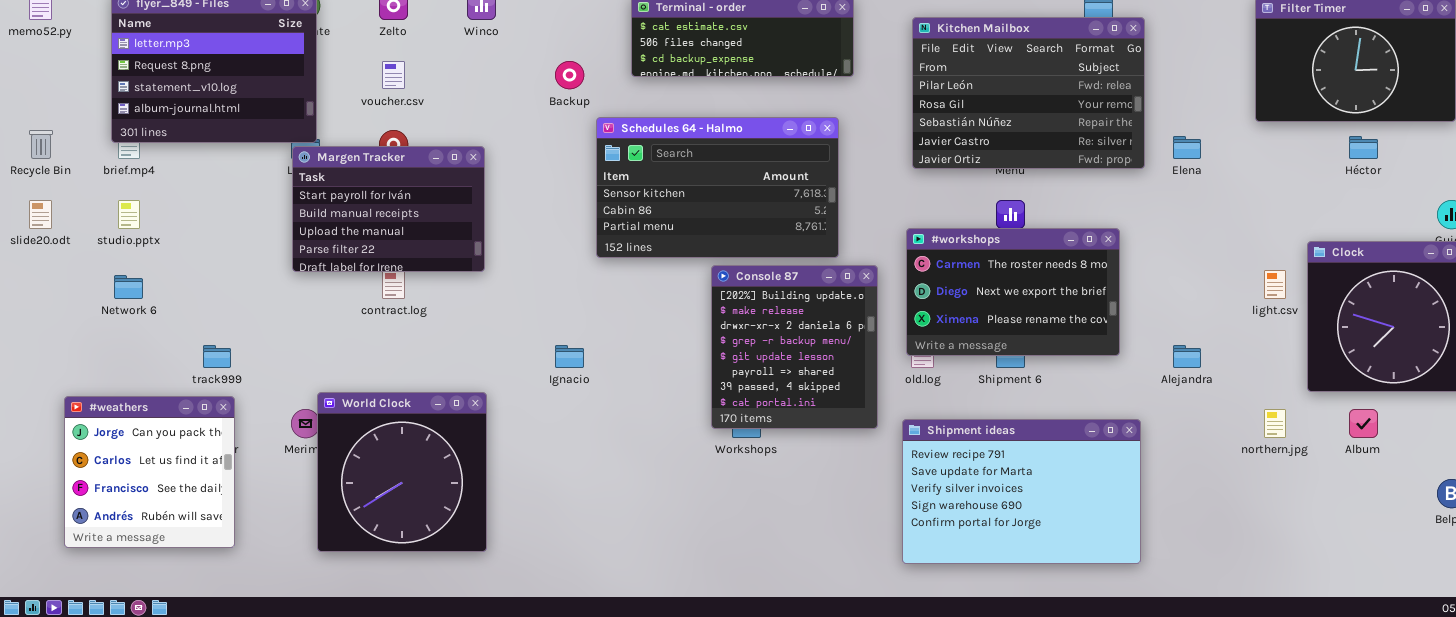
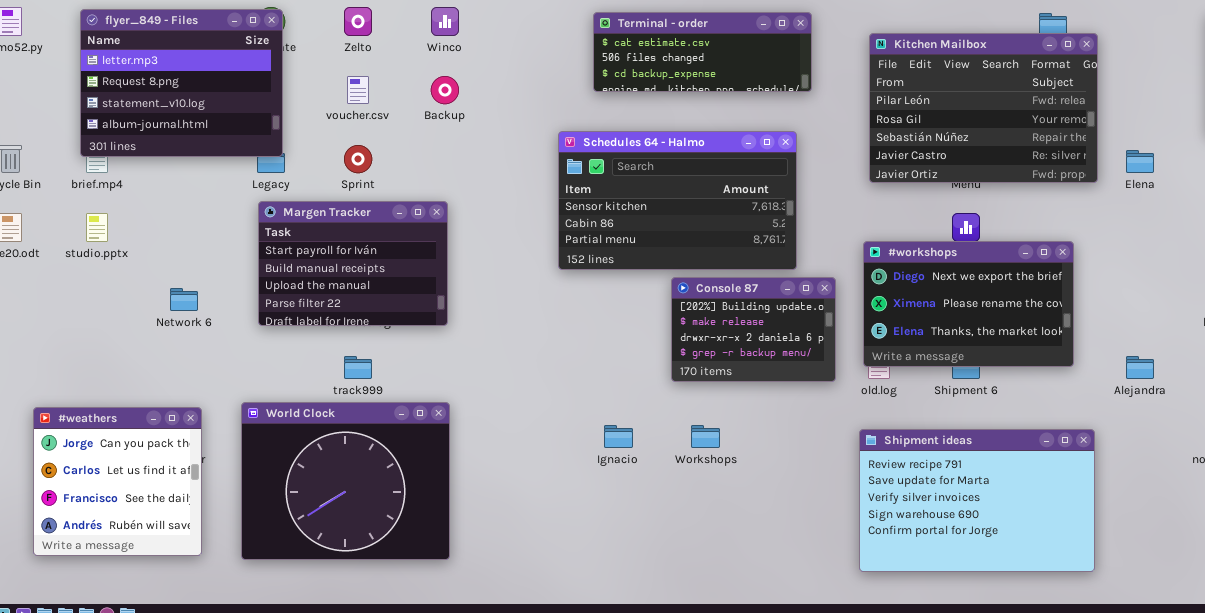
Backup: [555,61,584,89] -> [431,76,459,104], moved
Margen Tracker: [292,146,485,272] -> [258,201,448,326], moved
#workshops: [906,228,1120,356] -> [863,241,1074,367], scrolled down 1 row
Console 87: [711,265,878,429] -> [671,277,836,382], resized
Network 6: [114,275,143,299] -> [170,288,198,311], moved
track999: [203,345,231,368] -> [344,356,372,379], moved
Ignacio: [555,345,584,368] -> [604,425,633,448], moved
World Clock: [317,392,487,552] -> [241,402,450,560], resized

